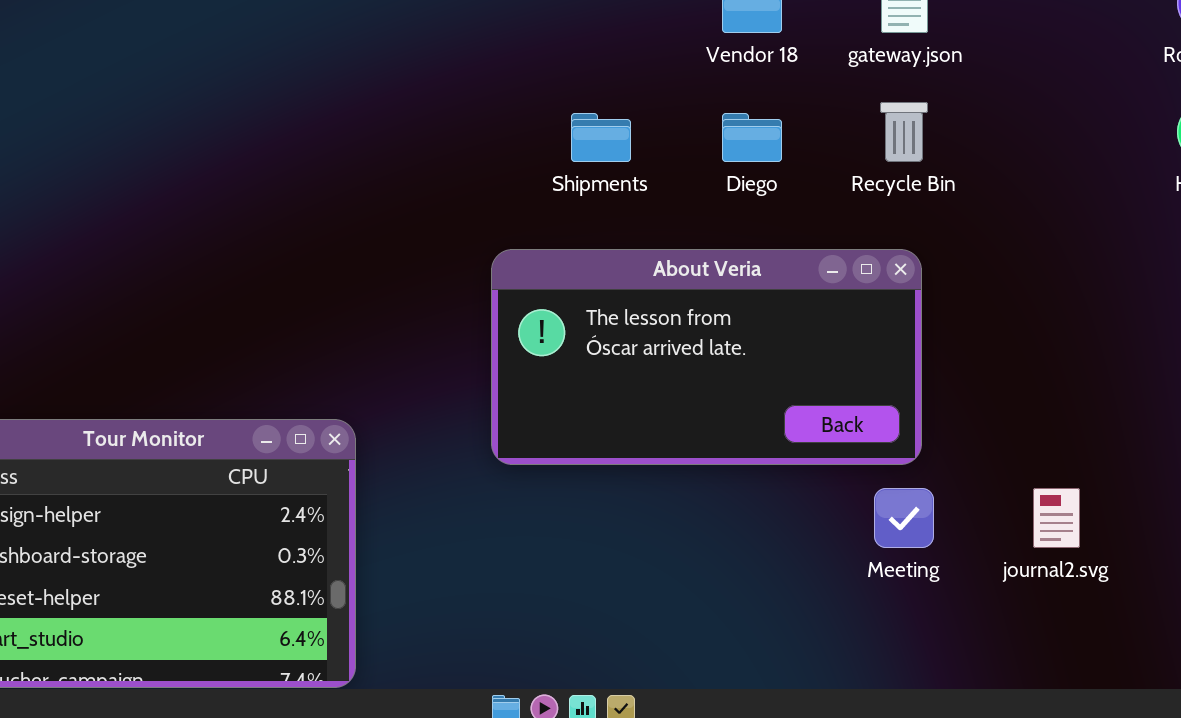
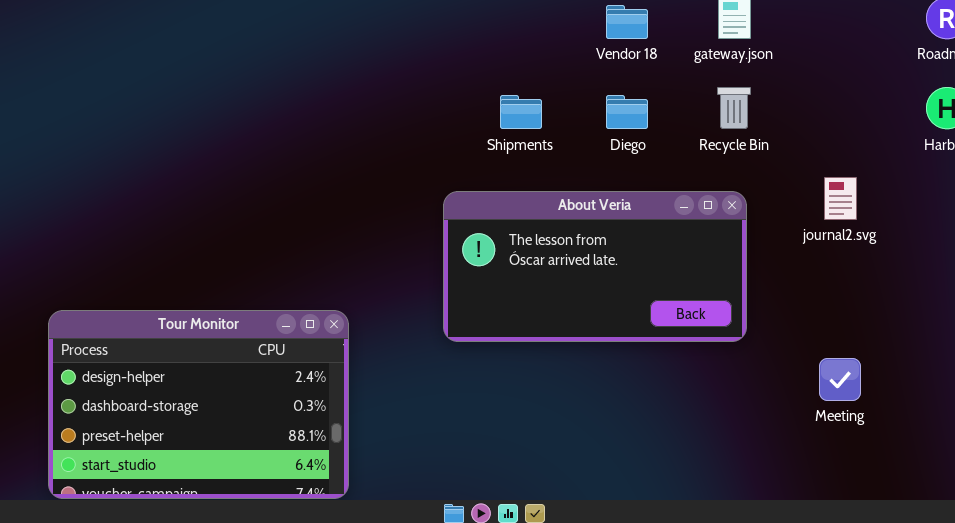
Meeting: [874,488,934,548] -> [819,358,861,401], moved
journal2.svg: [1033,488,1080,548] -> [824,177,857,220], moved

